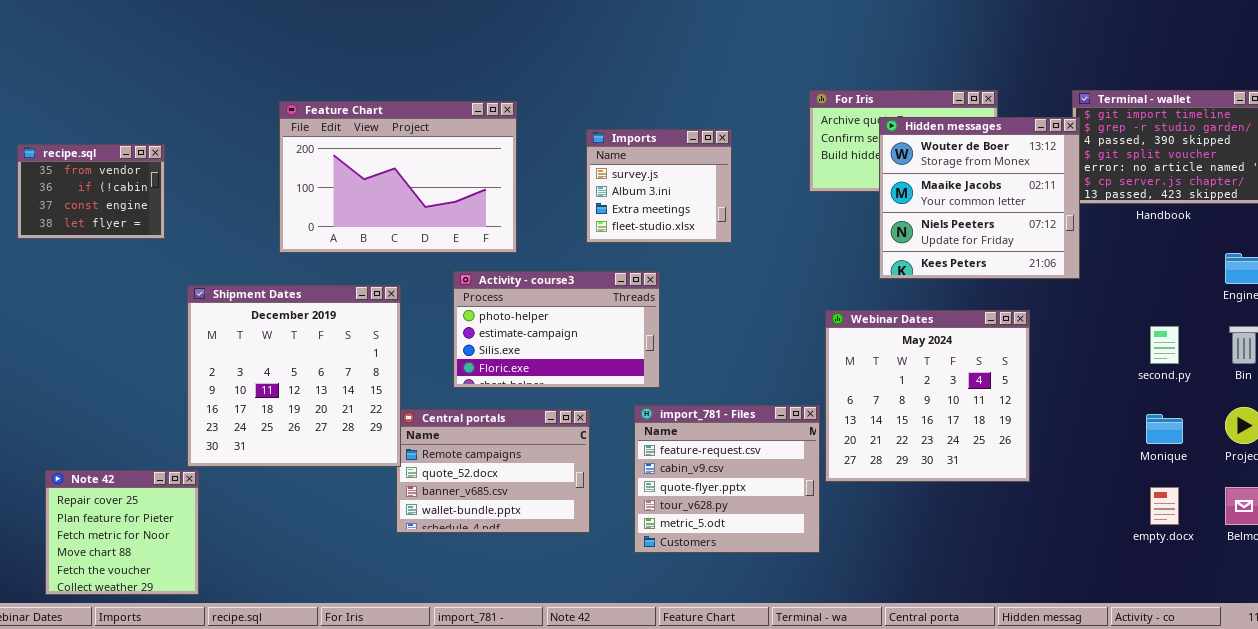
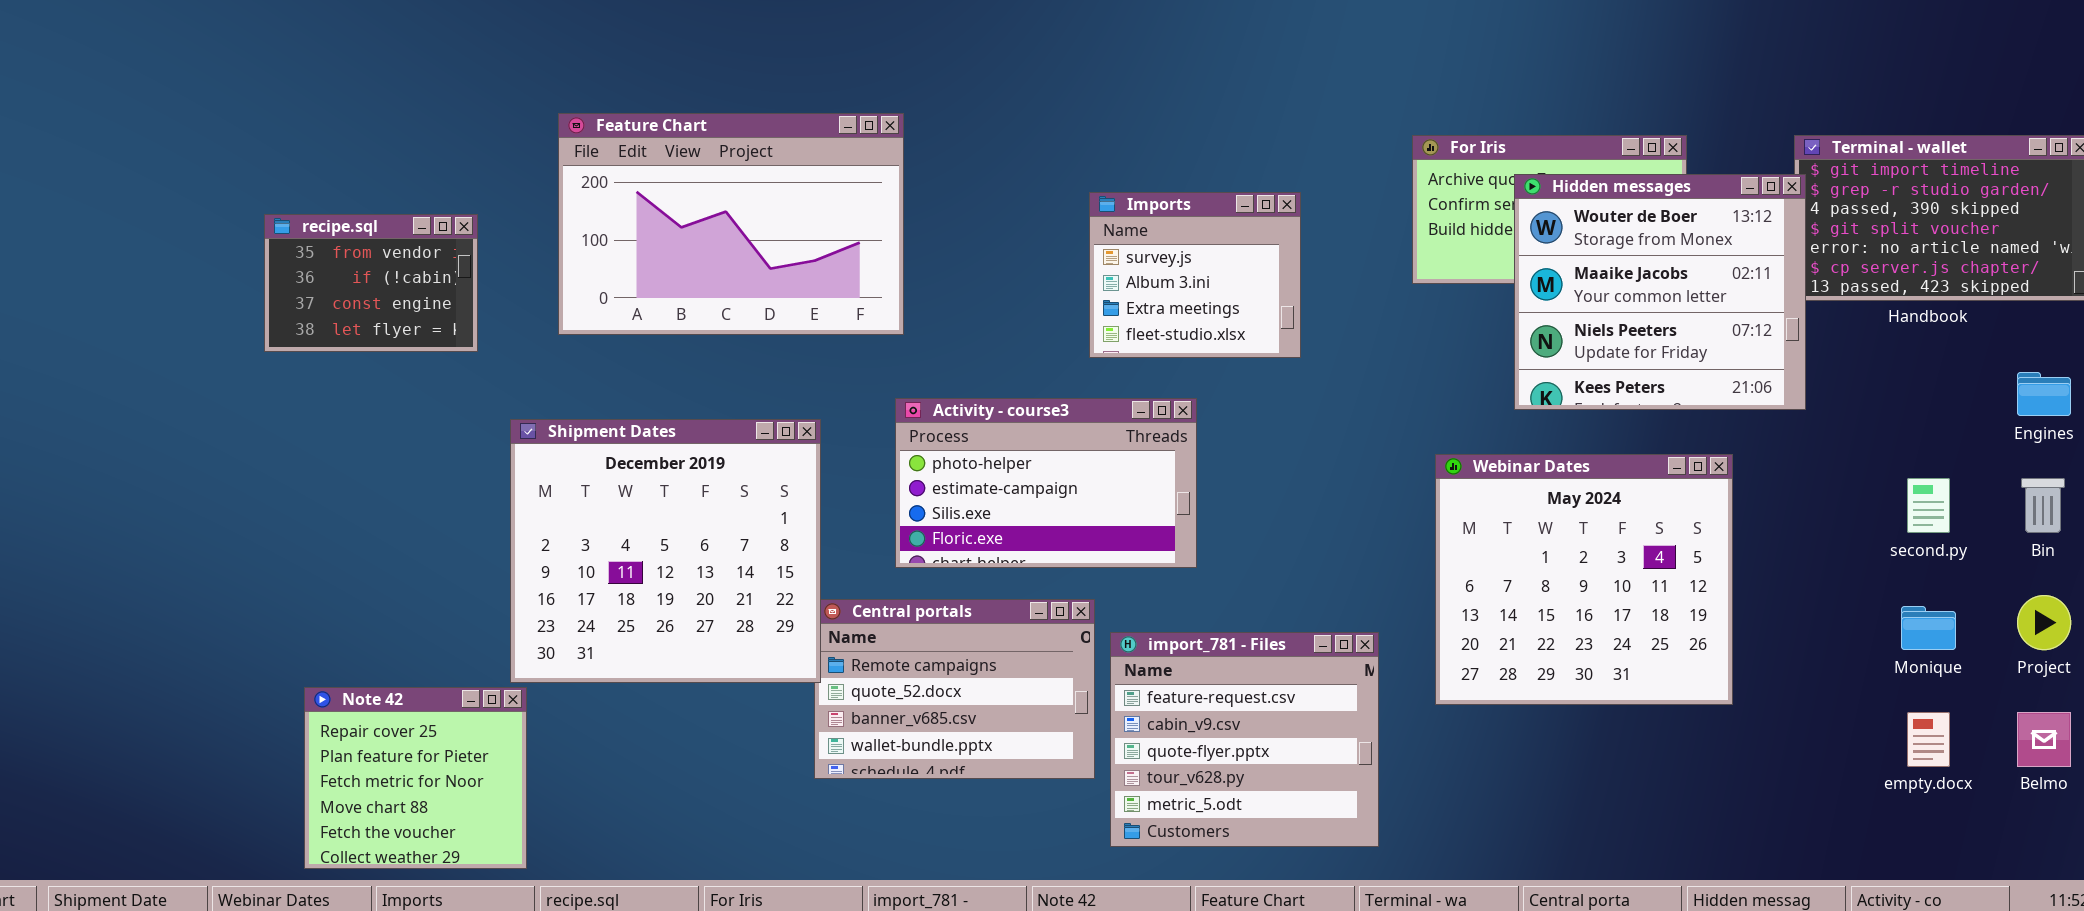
Feature Chart: [279,101,517,253] -> [558,113,904,335], moved
import_781 - Files: [634,405,820,553] -> [1110,632,1379,847], moved

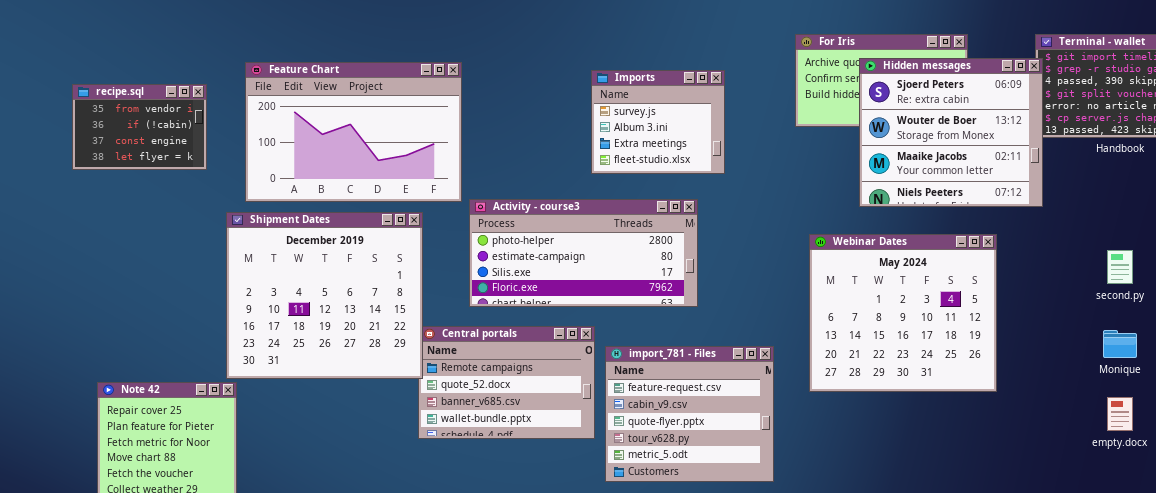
Feature Chart: [558,113,904,335] -> [245,62,462,202], moved
Hidden messages: [1514,174,1806,410] -> [859,58,1043,207], scrolled up 1 row
Activity - course3: [895,398,1197,568] -> [469,199,698,307], resized

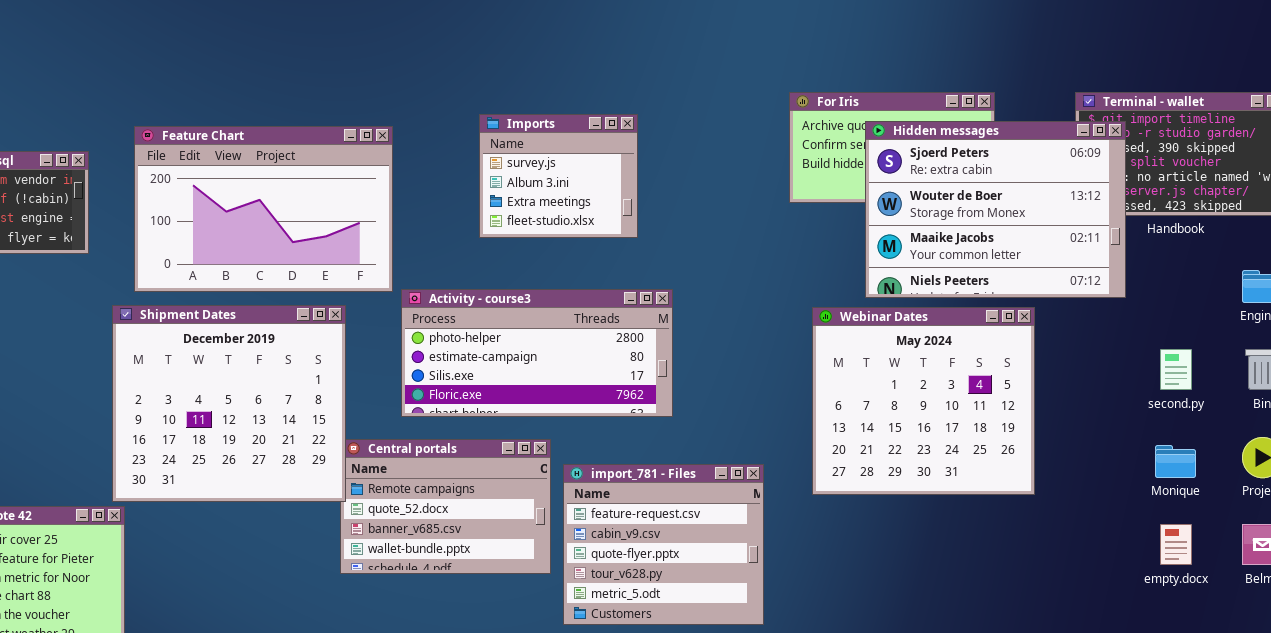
Hidden messages: [859,58,1043,207] -> [865,121,1126,298], resized
Imports: [591,70,725,174] -> [479,114,638,238], moved
Webinar Dates: [809,234,997,392] -> [812,307,1035,495], moved

